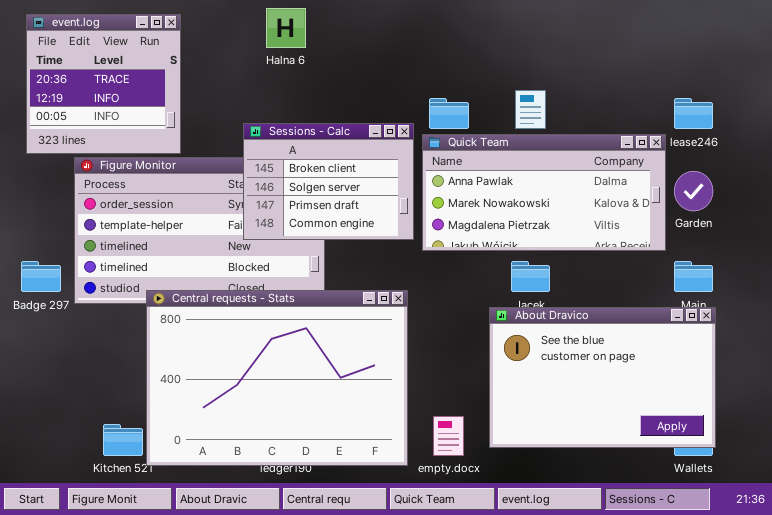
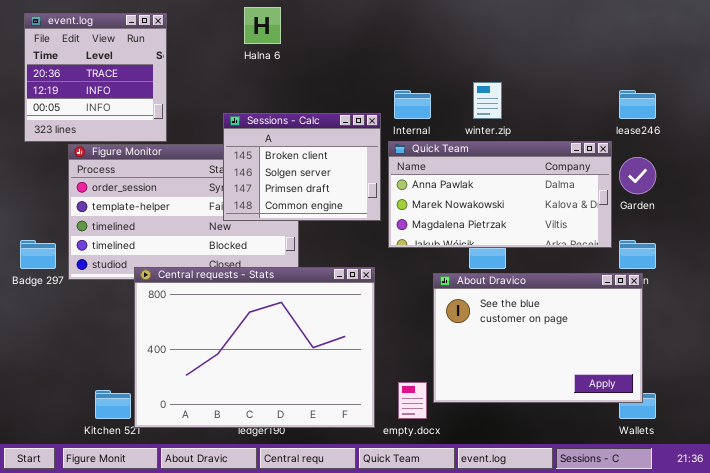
Quick Team: [422,134,666,251] -> [388,141,612,248], moved
About Dravico: [489,307,716,448] -> [433,273,643,403], moved

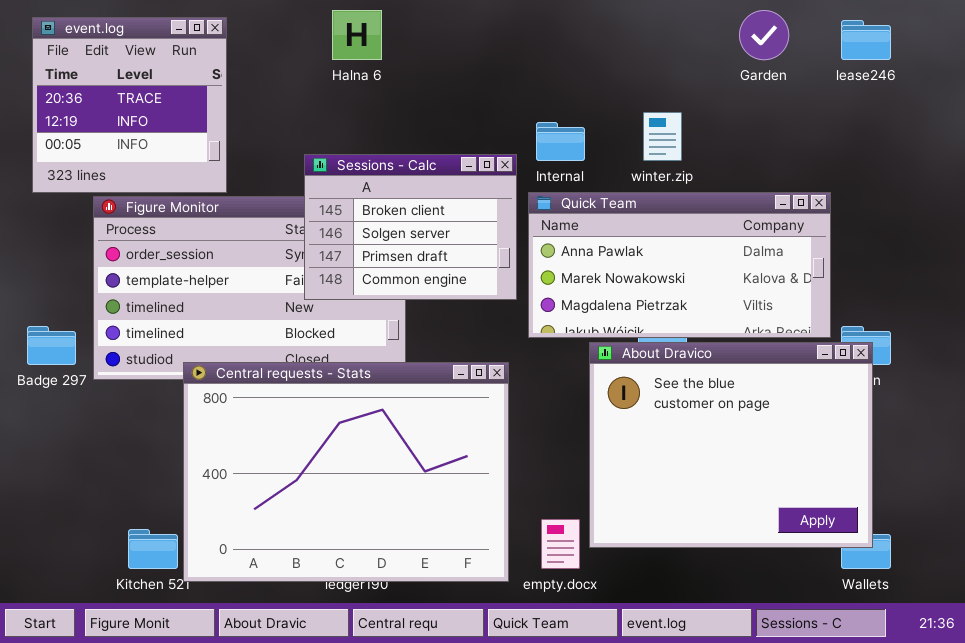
lease246: [619,90,656,119] -> [841,20,891,60], moved
Garden: [619,157,656,194] -> [739,10,789,60], moved
About Dravico: [433,273,643,403] -> [589,342,873,548], resized

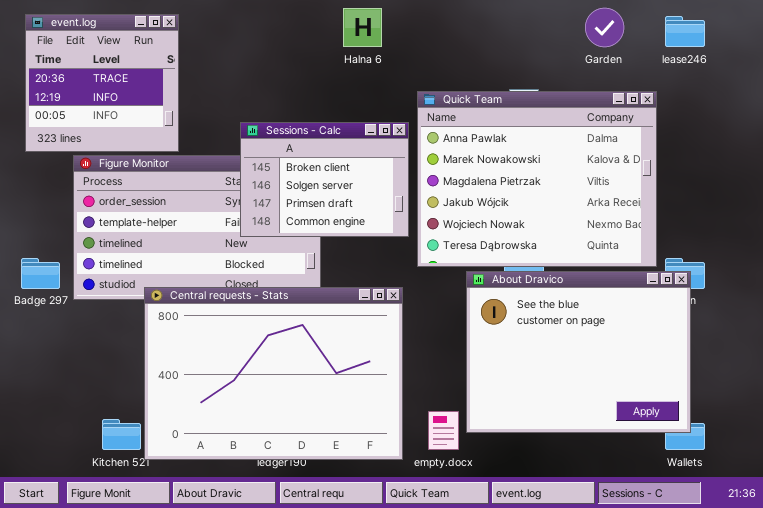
Halna 6: [332,10,382,60] -> [343,8,382,47], moved
Quick Team: [528,192,831,338] -> [417,91,657,267], resized

